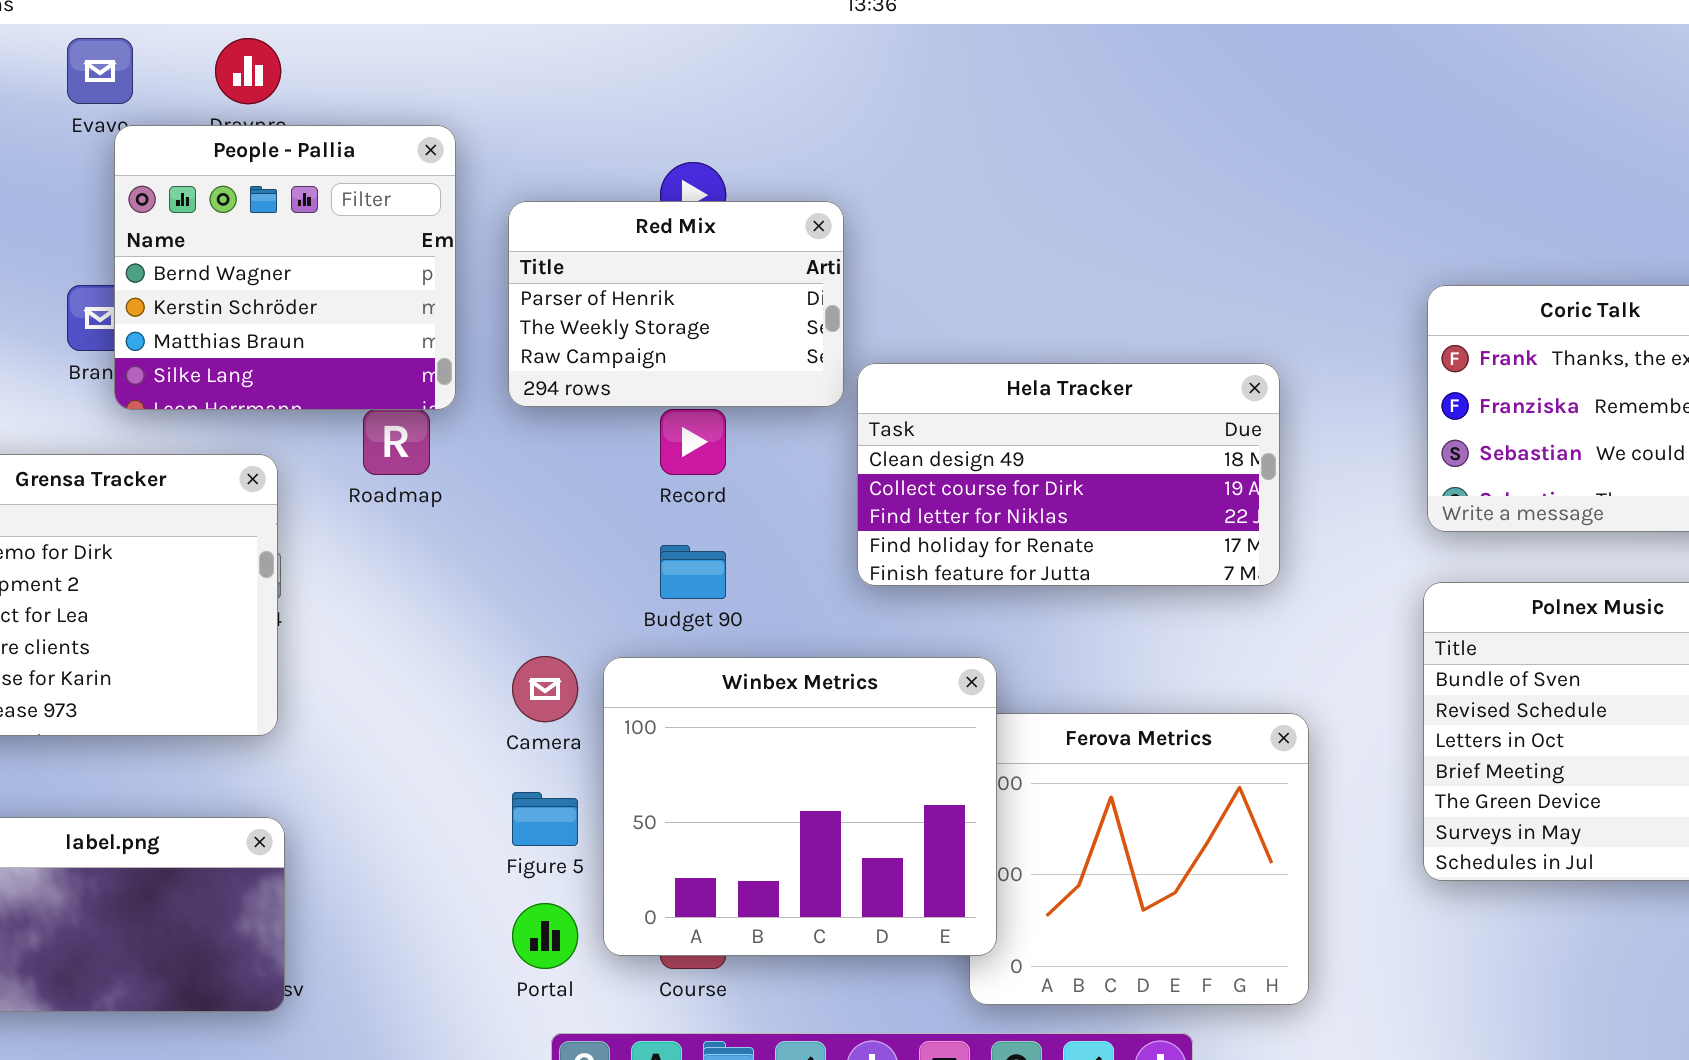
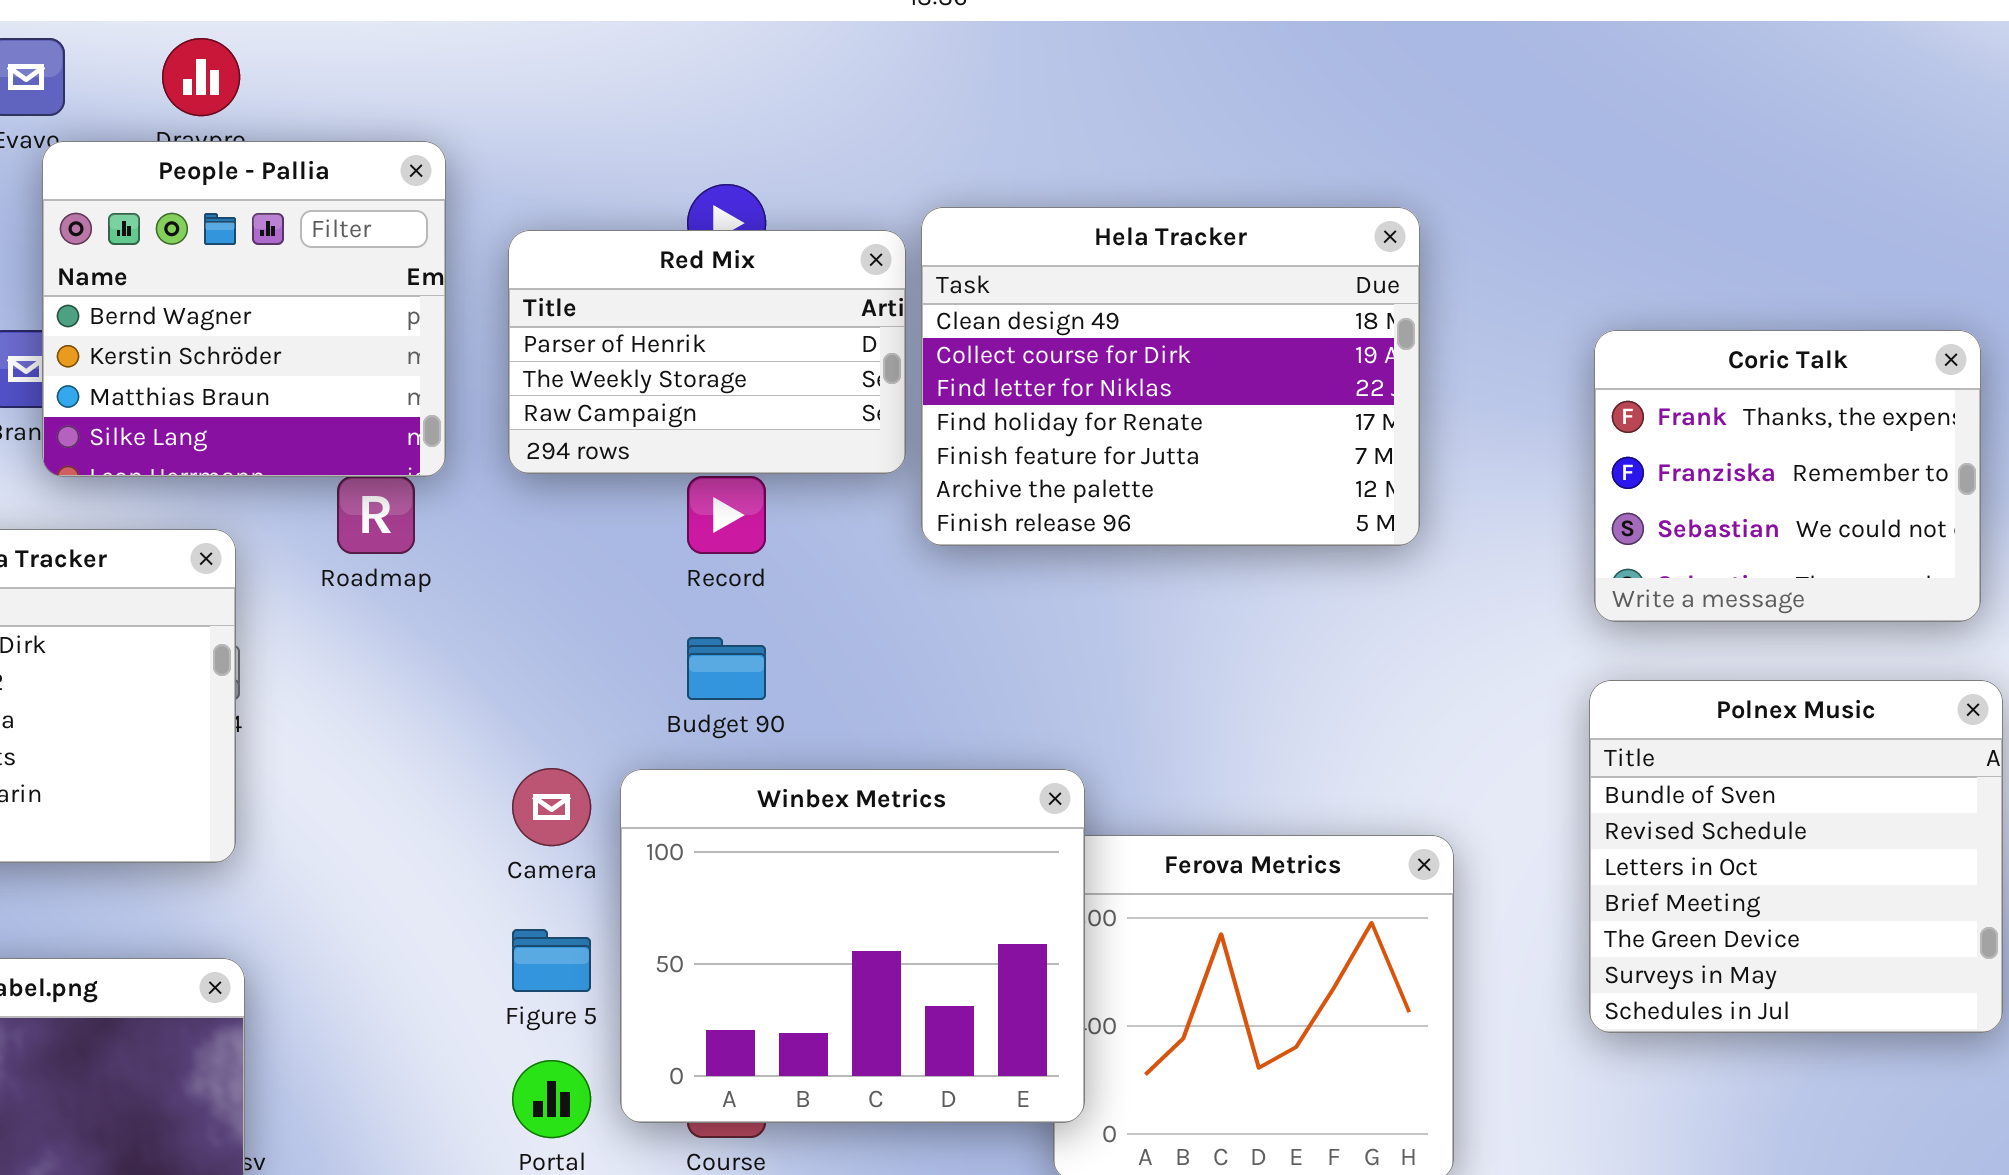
Hela Tracker: [857,363,1280,586] -> [921,207,1420,546], moved, resized

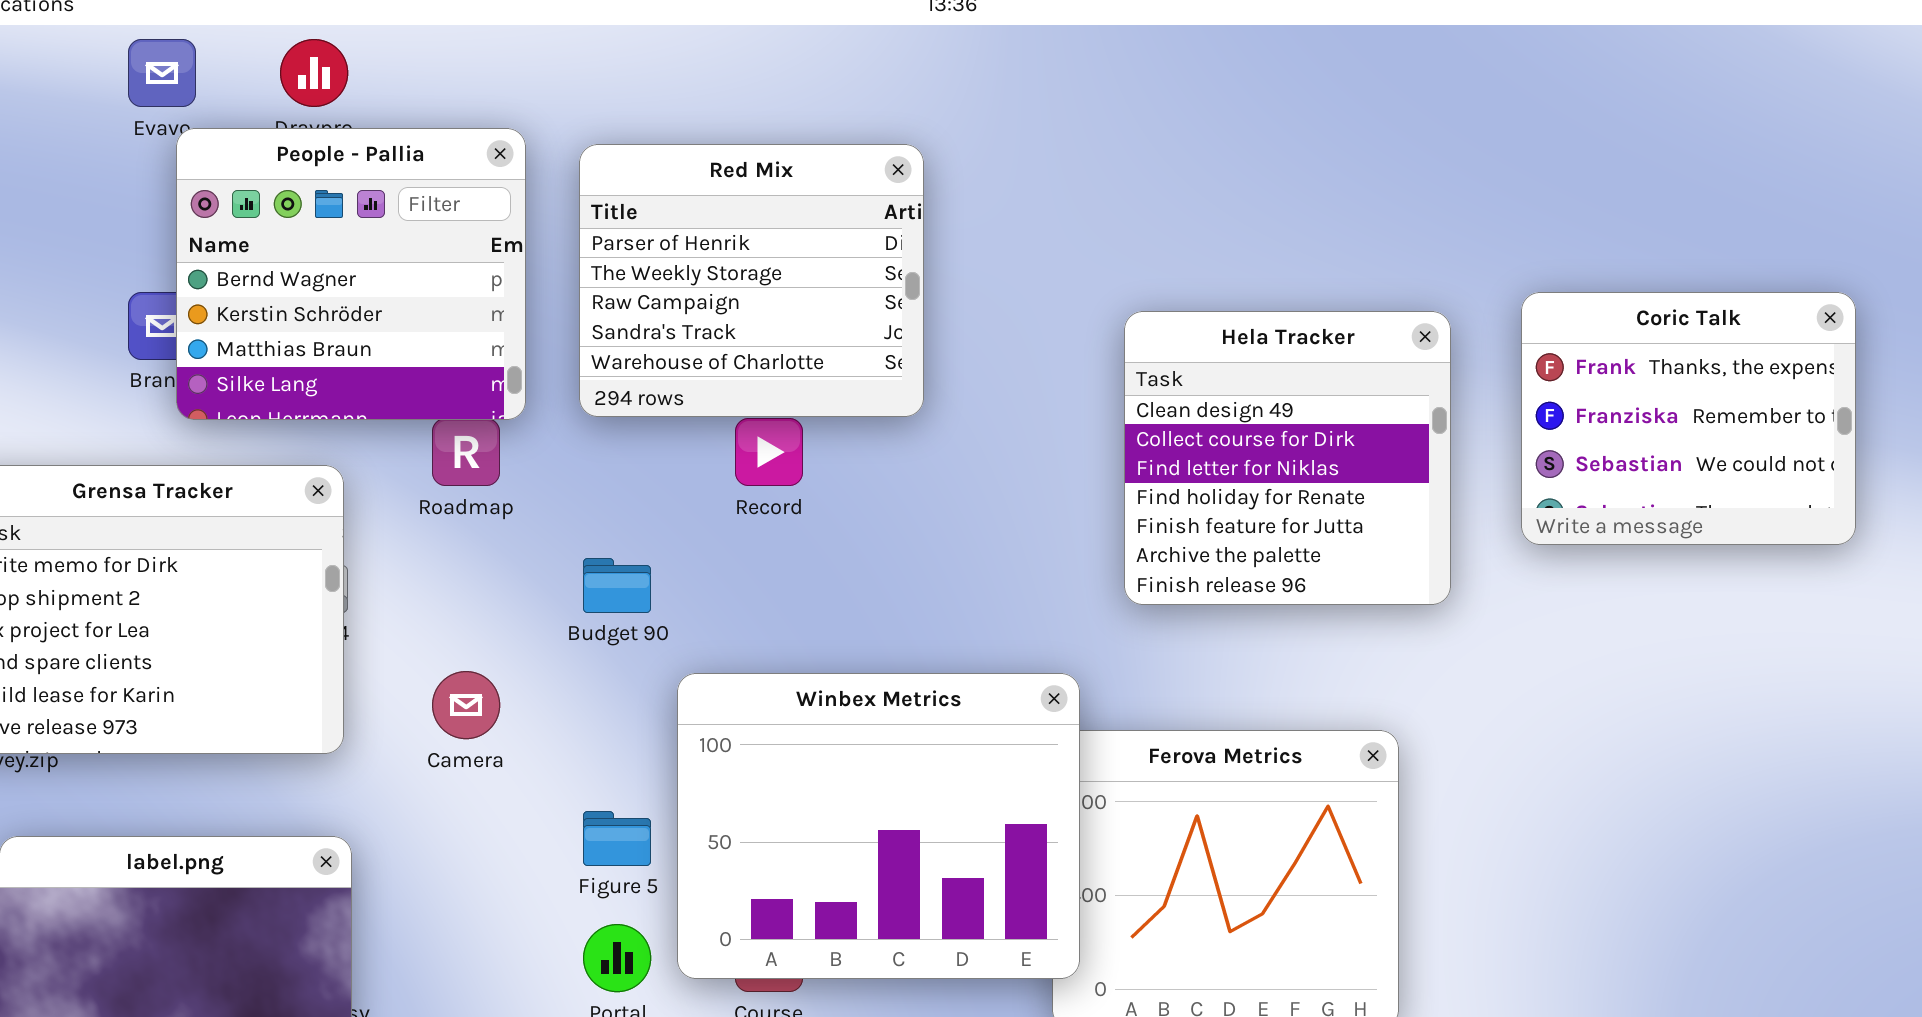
Hela Tracker: [921,207,1420,546] -> [1124,311,1451,605], moved, resized
Red Mix: [508,230,906,474] -> [579,144,924,417], resized
Budget 90: [687,637,766,700] -> [583,558,651,613], moved
Polnex Music: [1589,680,2003,1033] -> none, closed
Camera: [512,768,591,846] -> [432,671,500,739], moved

